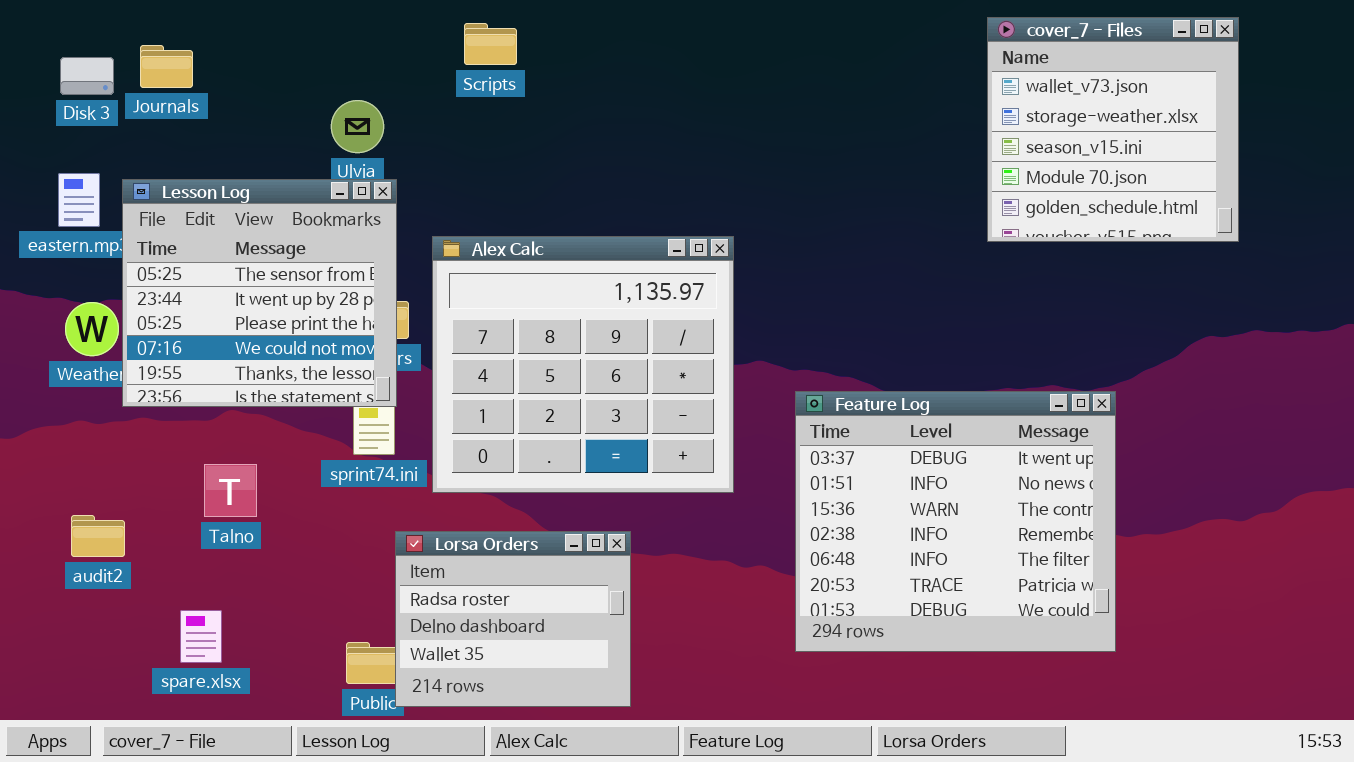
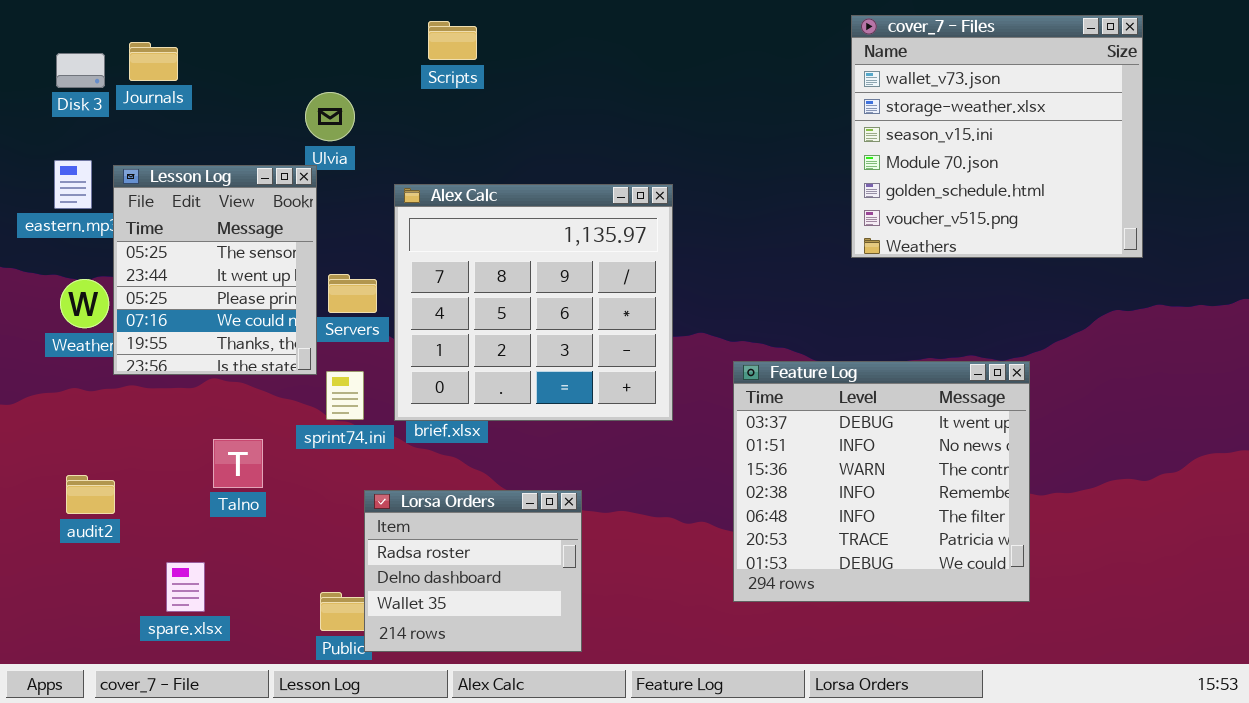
cover_7 - Files: [987,17,1239,242] -> [851,15,1143,258], resized
Lesson Log: [122,179,397,407] -> [113,165,317,375], resized
Alex Calc: [432,236,734,493] -> [394,184,673,421], moved
Talno: [204,464,257,517] -> [213,439,263,488], moved

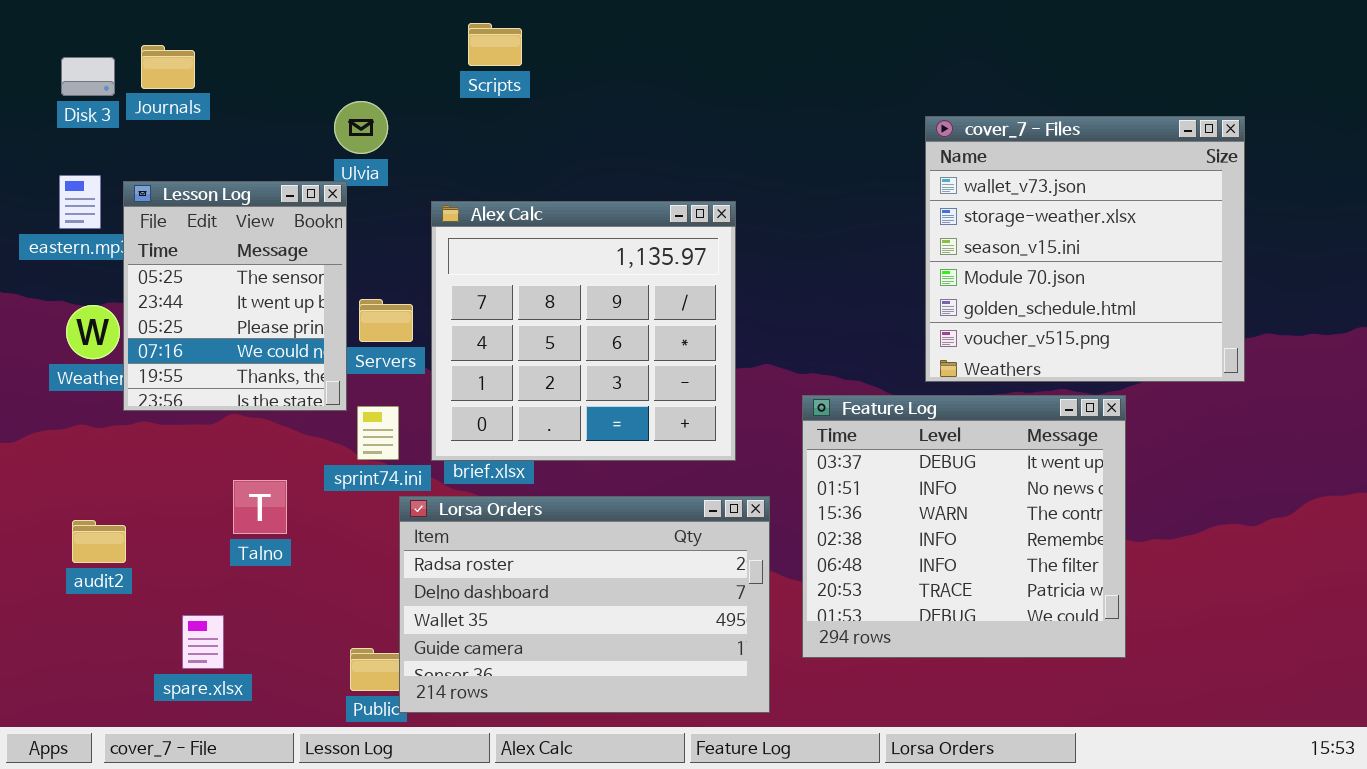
cover_7 - Files: [851,15,1143,258] -> [925,116,1245,382], moved
Lorsa Orders: [364,490,582,652] -> [399,496,770,713], resized

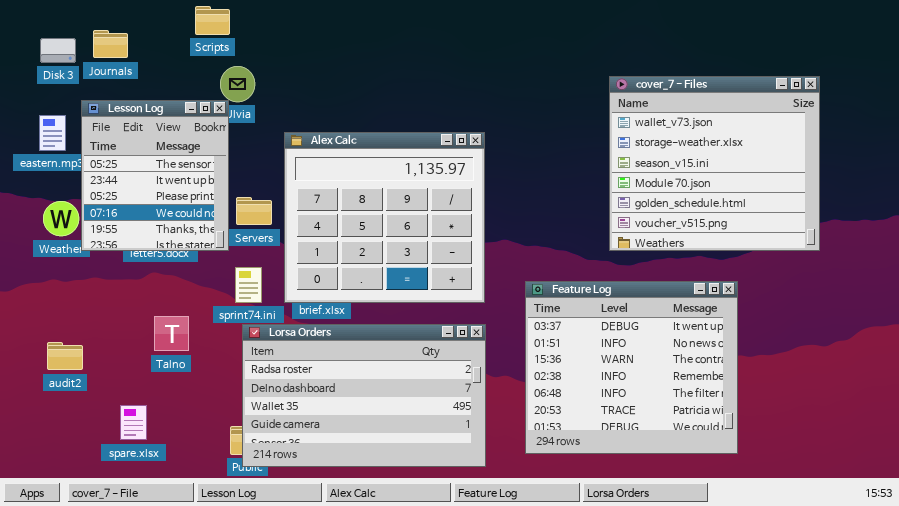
Scripts: [468,23,522,66] -> [195,6,230,35], moved
Lesson Log: [123,181,347,411] -> [81,100,229,251], moved
Feature Log: [802,395,1126,658] -> [525,281,738,454], moved
Lorsa Orders: [399,496,770,713] -> [242,324,486,467], moved

